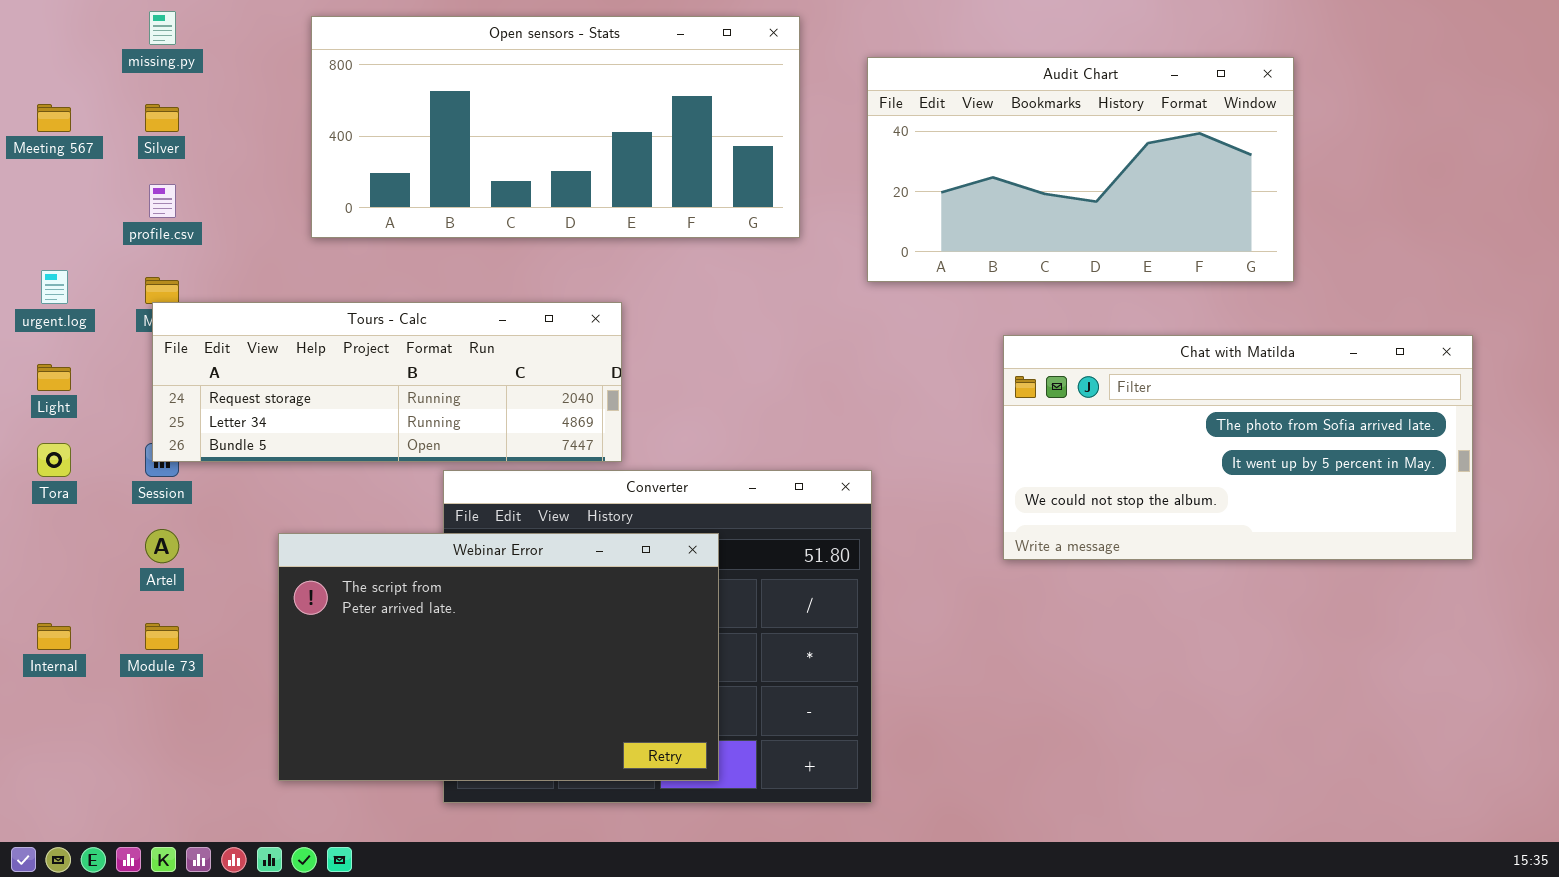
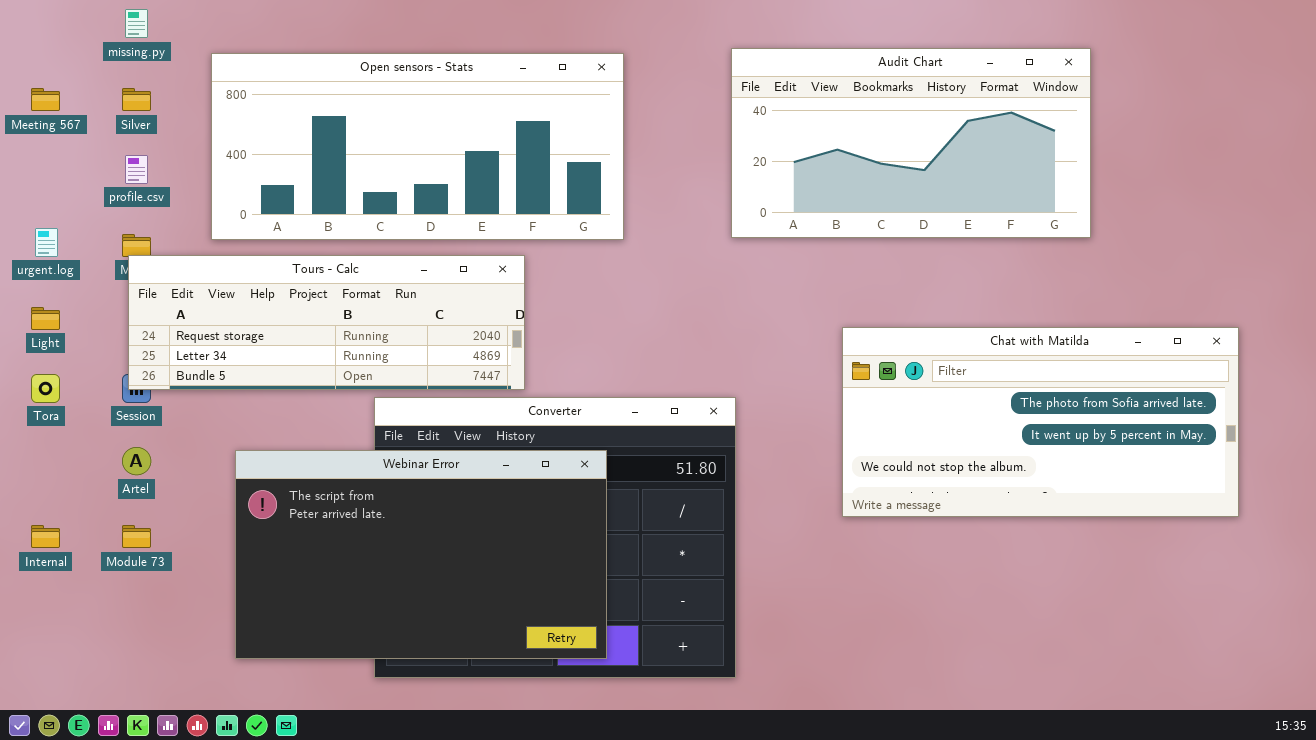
Open sensors - Stats: [311,16,800,238] -> [211,53,624,240], moved
Chat with Matilda: [1003,335,1473,560] -> [842,327,1239,517], moved

